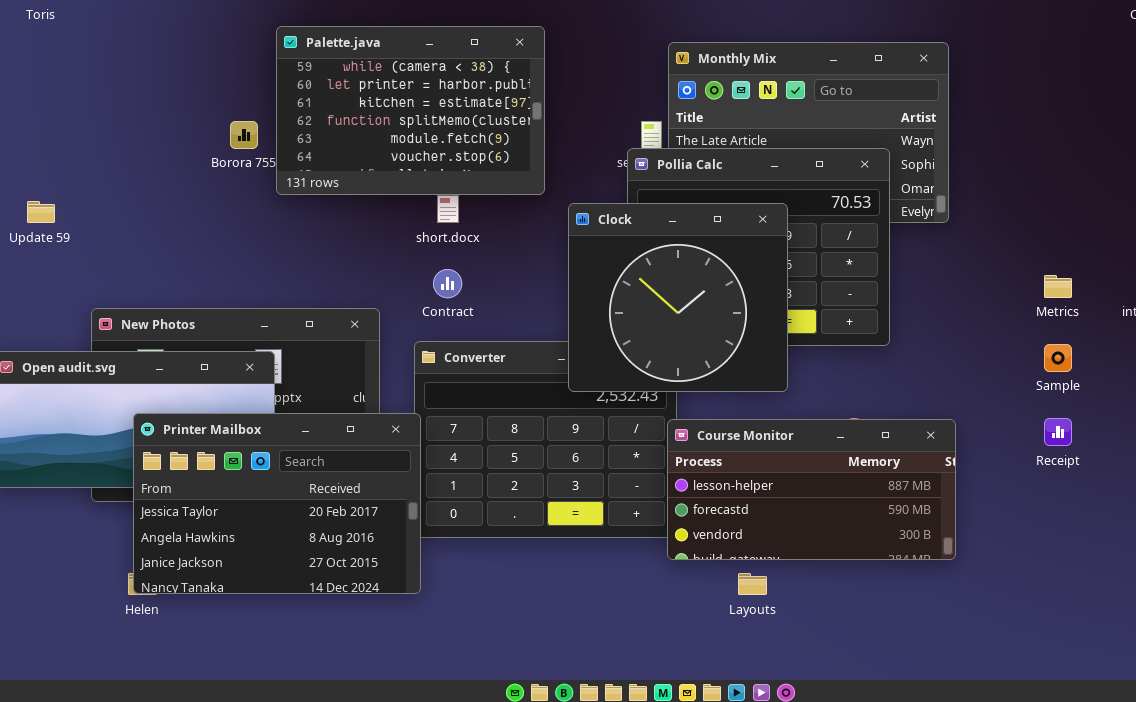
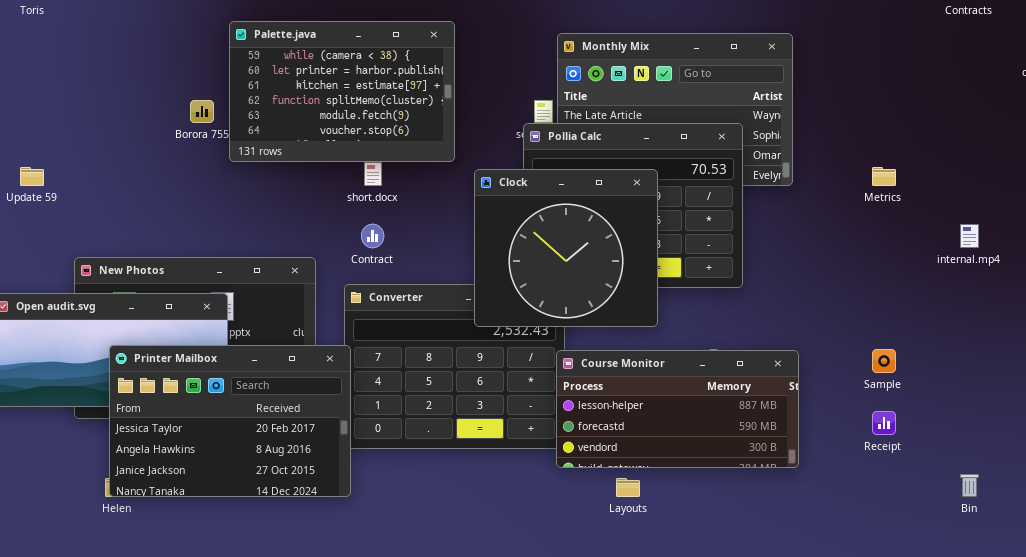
Metrics: [1044,275,1072,298] -> [872,167,896,186], moved
Sample: [1044,344,1072,372] -> [872,349,896,373], moved
Receipt: [1044,418,1072,446] -> [872,411,896,435], moved

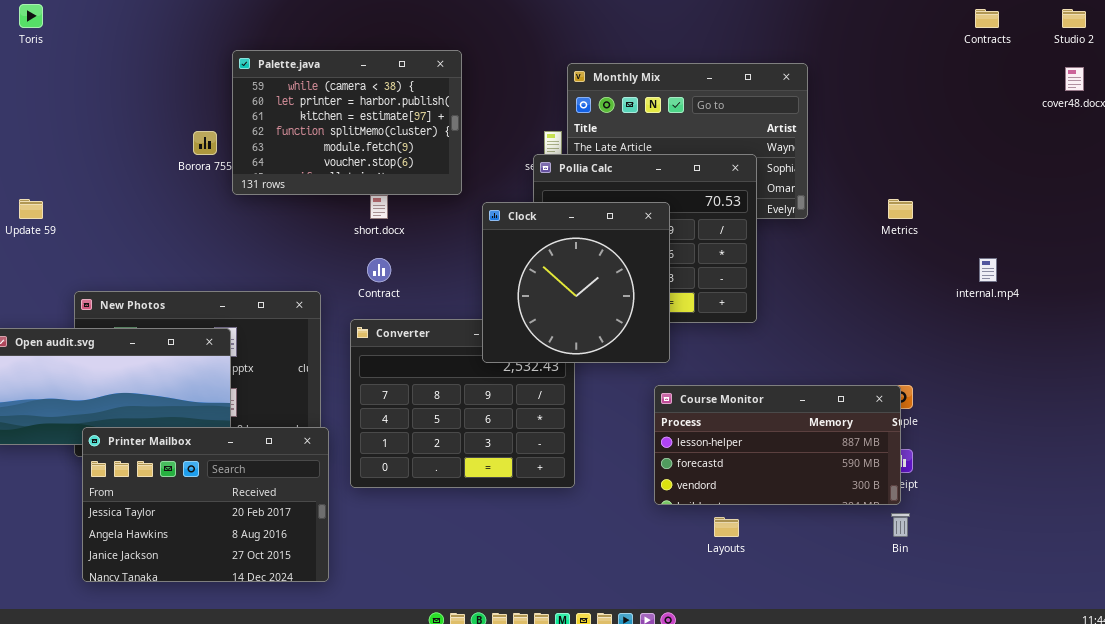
Printer Mailbox: [109,345,351,497] -> [82,427,329,582], moved
Course Monitor: [556,350,799,468] -> [654,385,901,505], moved
Bin: [960,474,979,497] -> [891,513,910,537], moved
Layouts: [616,478,640,497] -> [714,517,739,537], moved

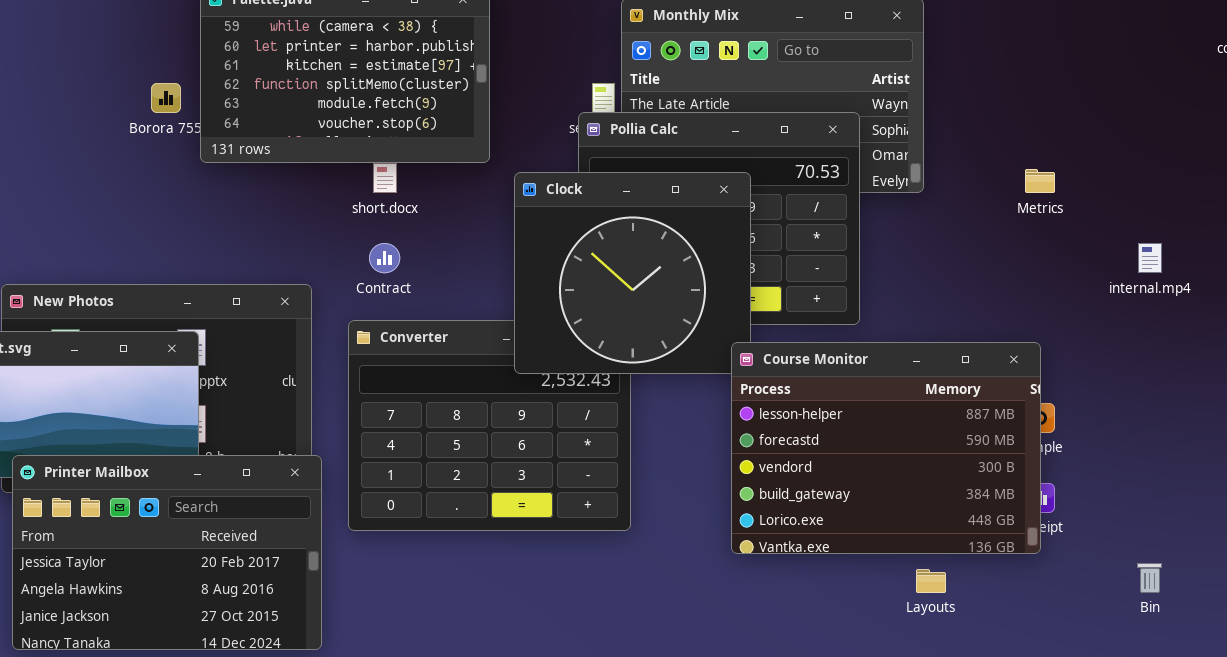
Course Monitor: [654,385,901,505] -> [731,342,1041,554], resized
Bin: [891,513,910,537] -> [1137,563,1162,593], moved
Layouts: [714,517,739,537] -> [916,569,946,593], moved

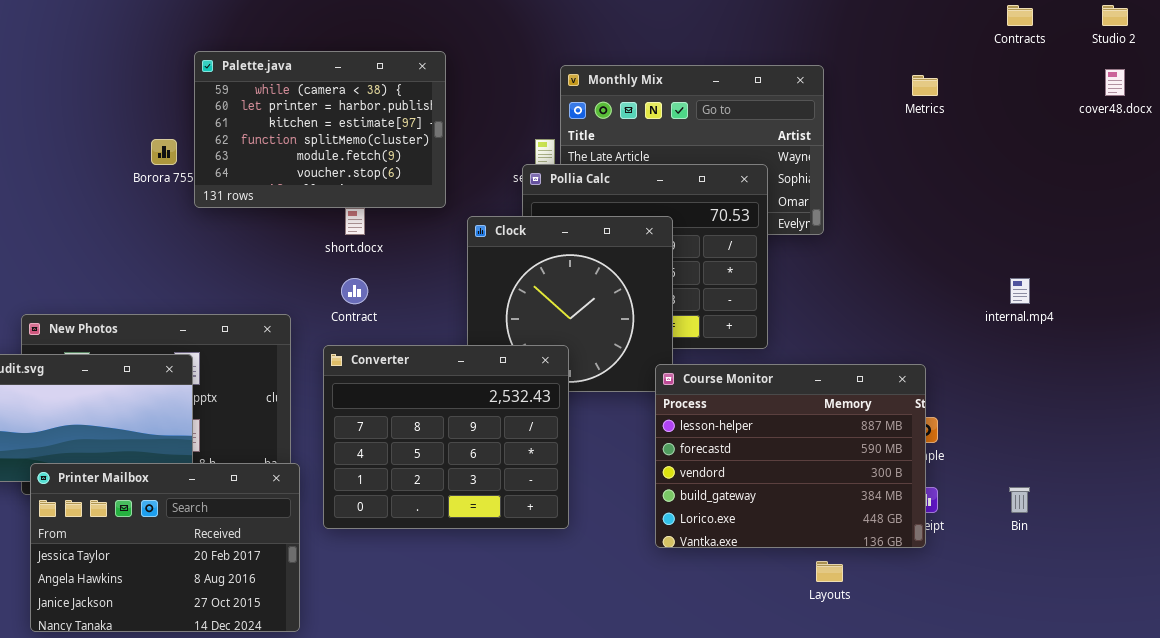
Metrics: [1025,169,1055,193] -> [912,75,938,96], moved
Converter: [348,320,631,531] -> [323,345,569,529], raised
Bin: [1137,563,1162,593] -> [1009,487,1030,513], moved

